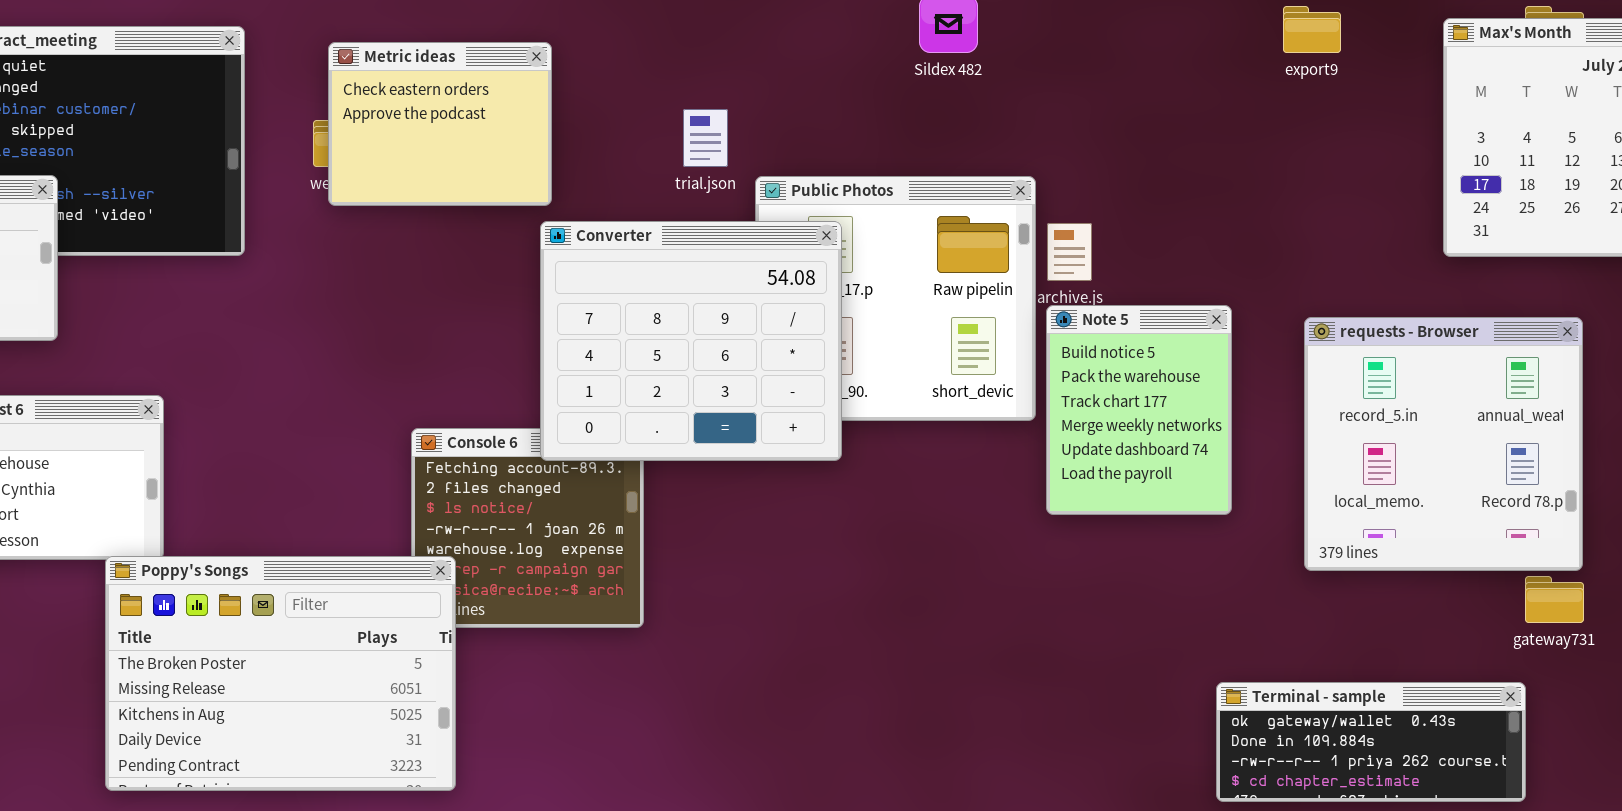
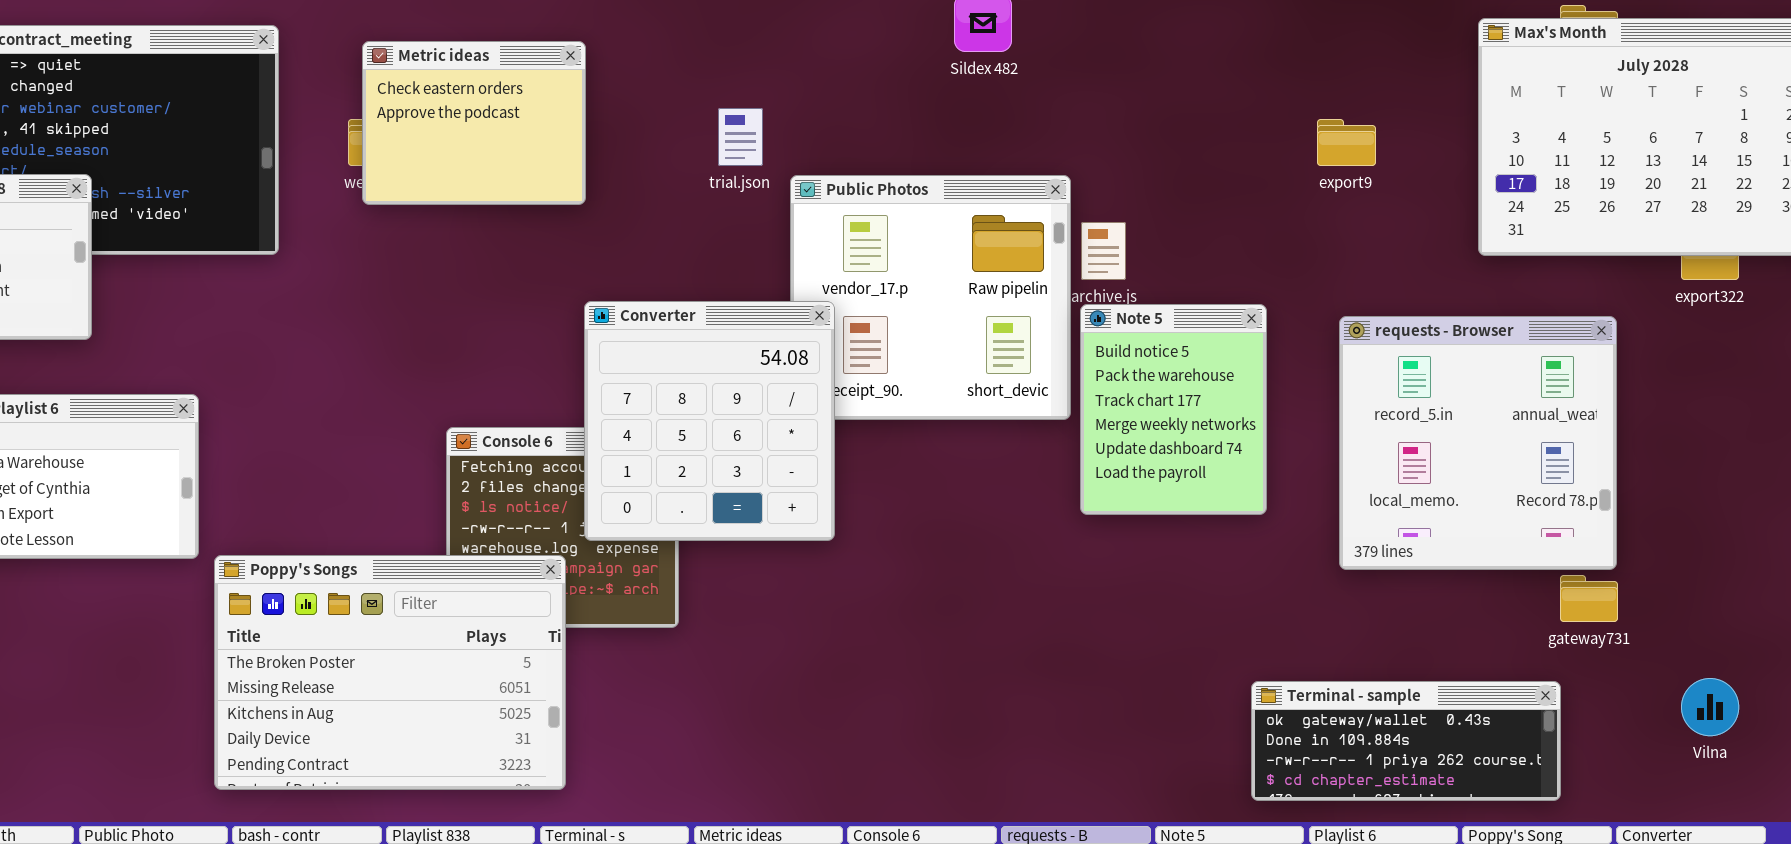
export9: [1283,6,1341,53] -> [1317,119,1376,166], moved
Converter: [540,221,842,461] -> [584,301,835,541], moved, resized
Poppy's Songs: [105,556,456,791] -> [214,555,566,790], moved

